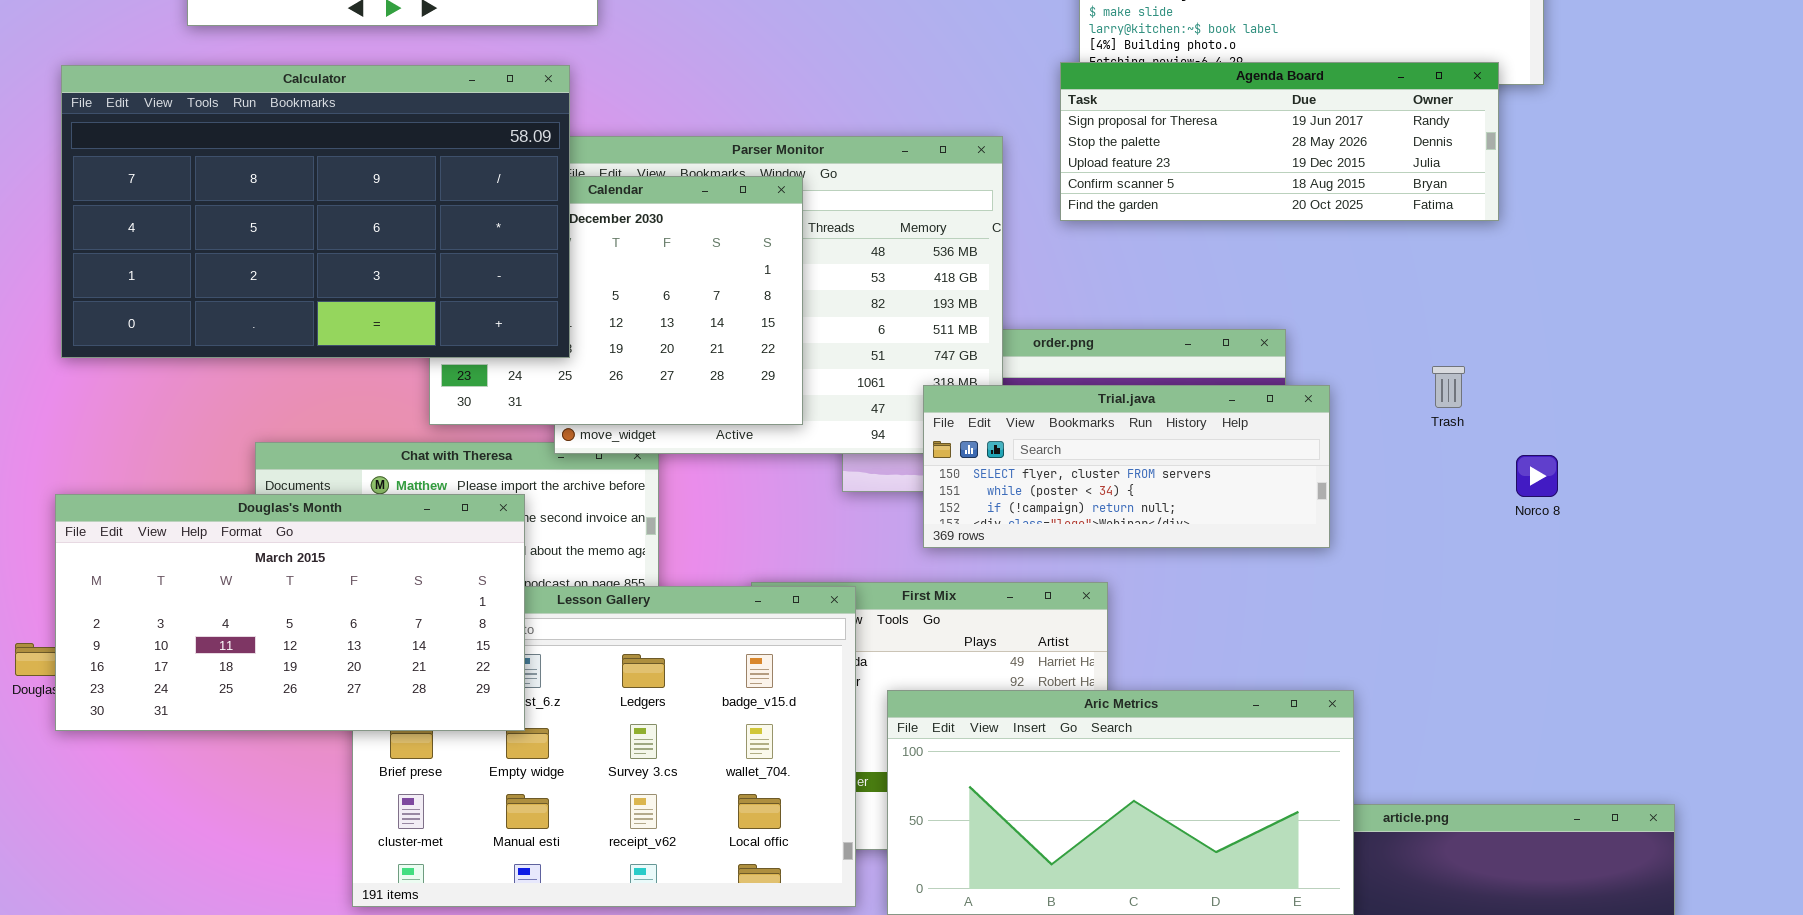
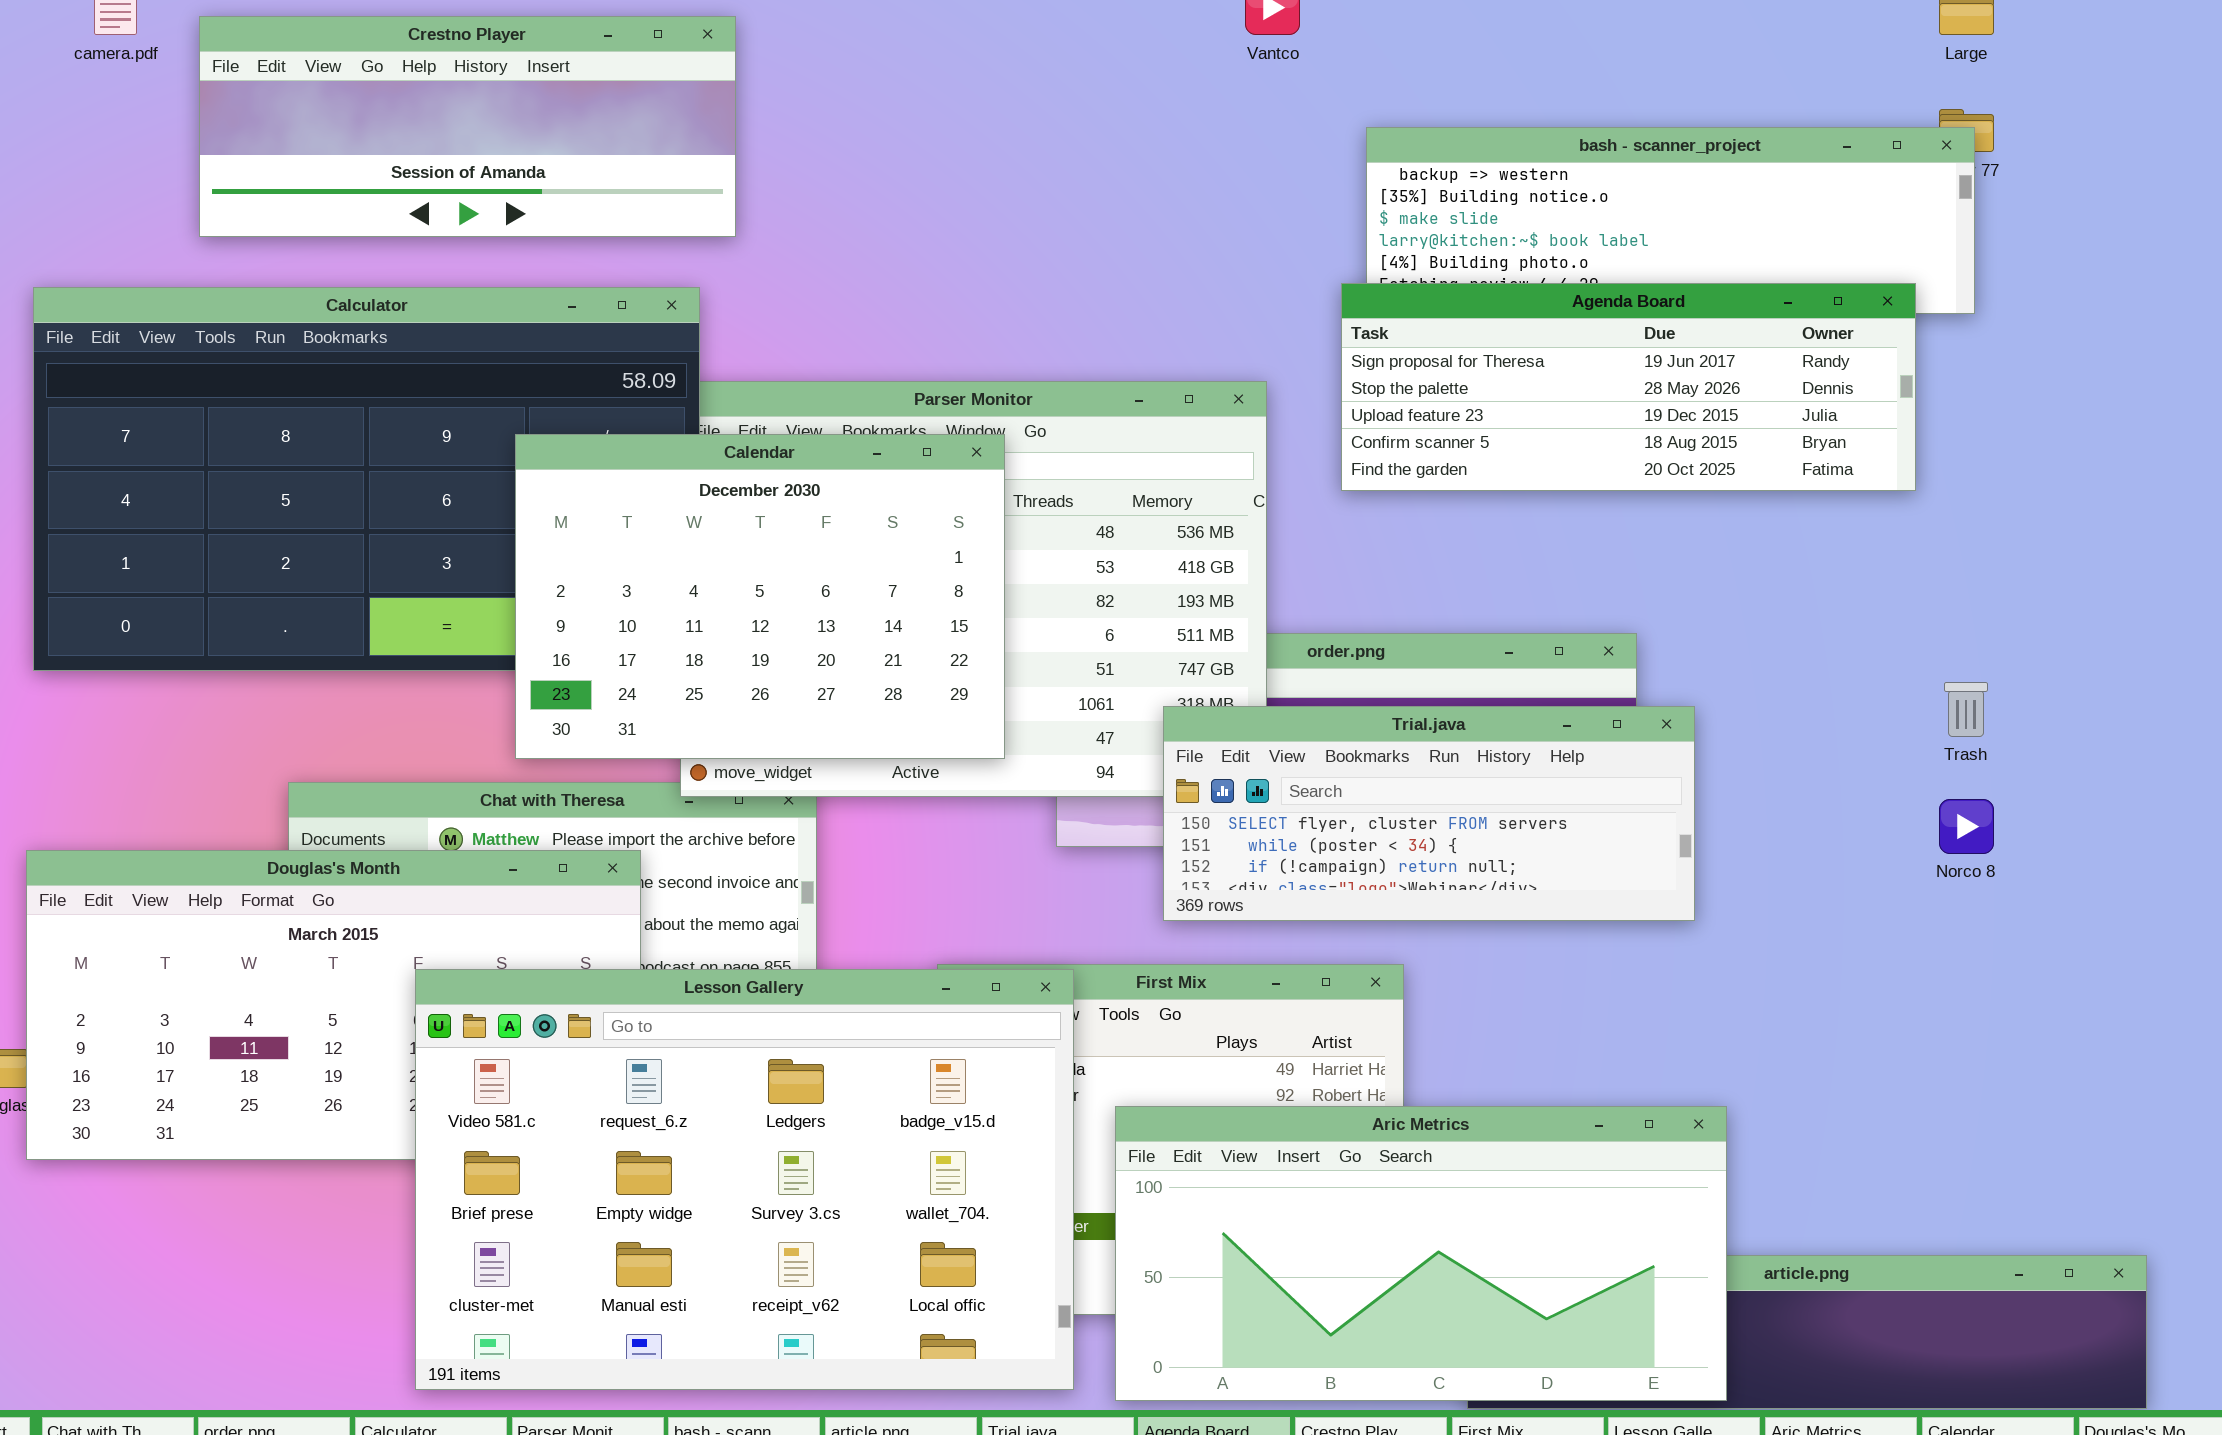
Calendar: [429,176,803,425] -> [515,434,1005,759], raised
Trash: [1432,366,1465,408] -> [1944,682,1988,737], moved
Lesson Gallery: [352,586,856,907] -> [415,969,1074,1390], raised

